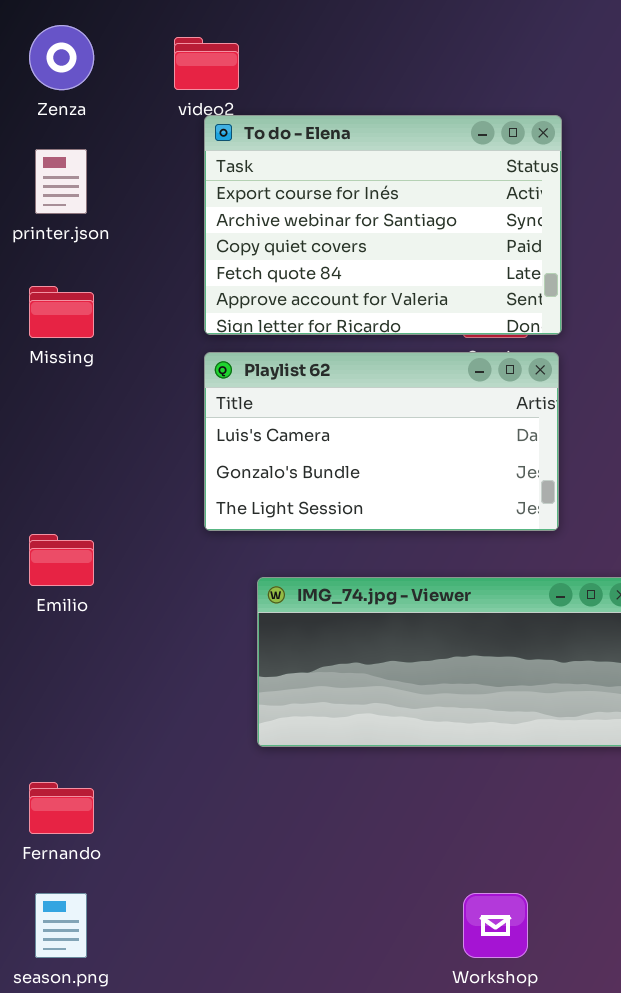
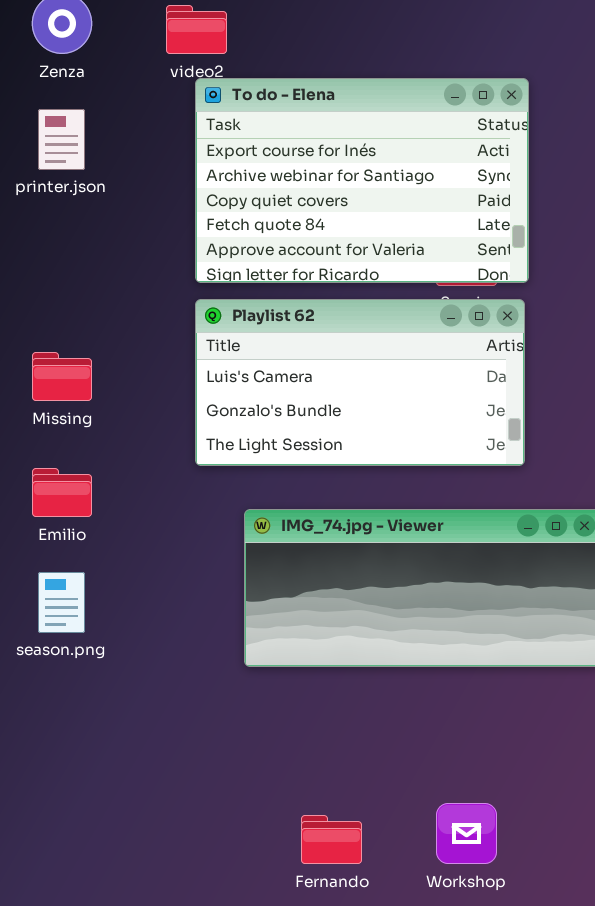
Missing: [29,286,94,338] -> [32,352,92,401], moved
Fernando: [29,782,94,834] -> [301,815,362,864], moved
season.png: [35,893,87,958] -> [38,572,85,633], moved

